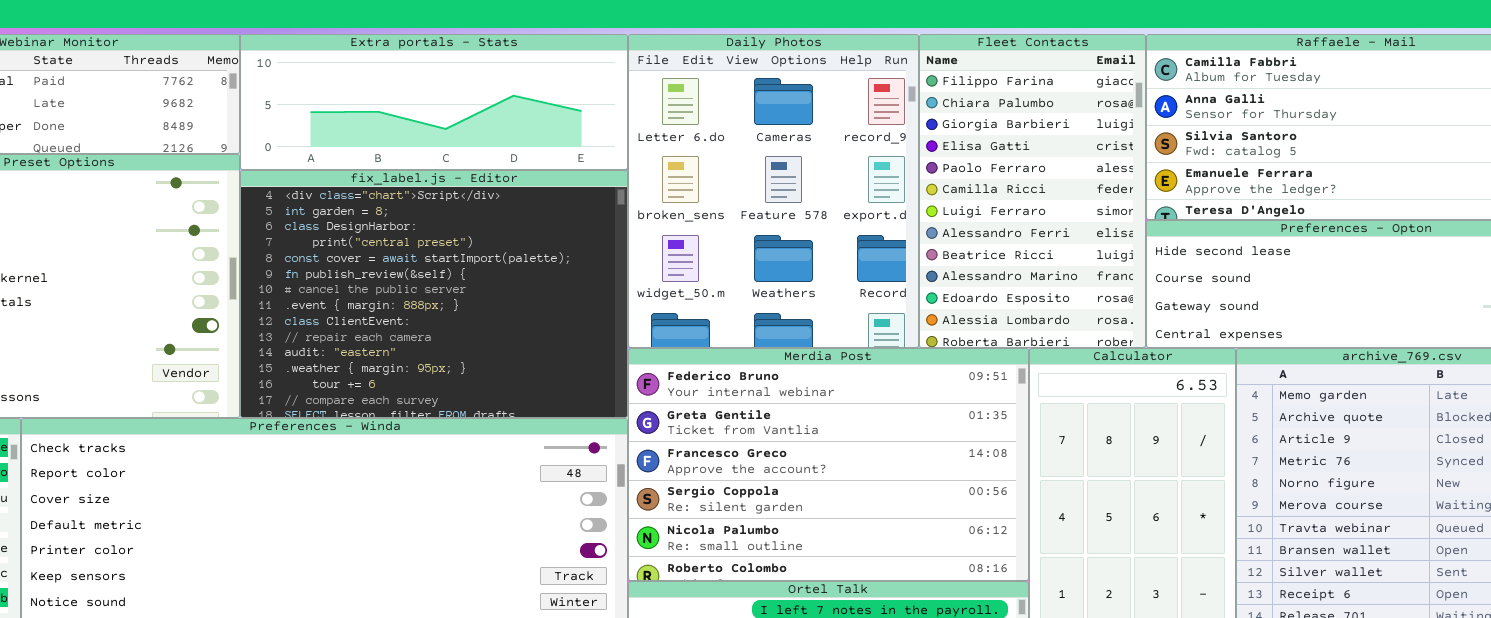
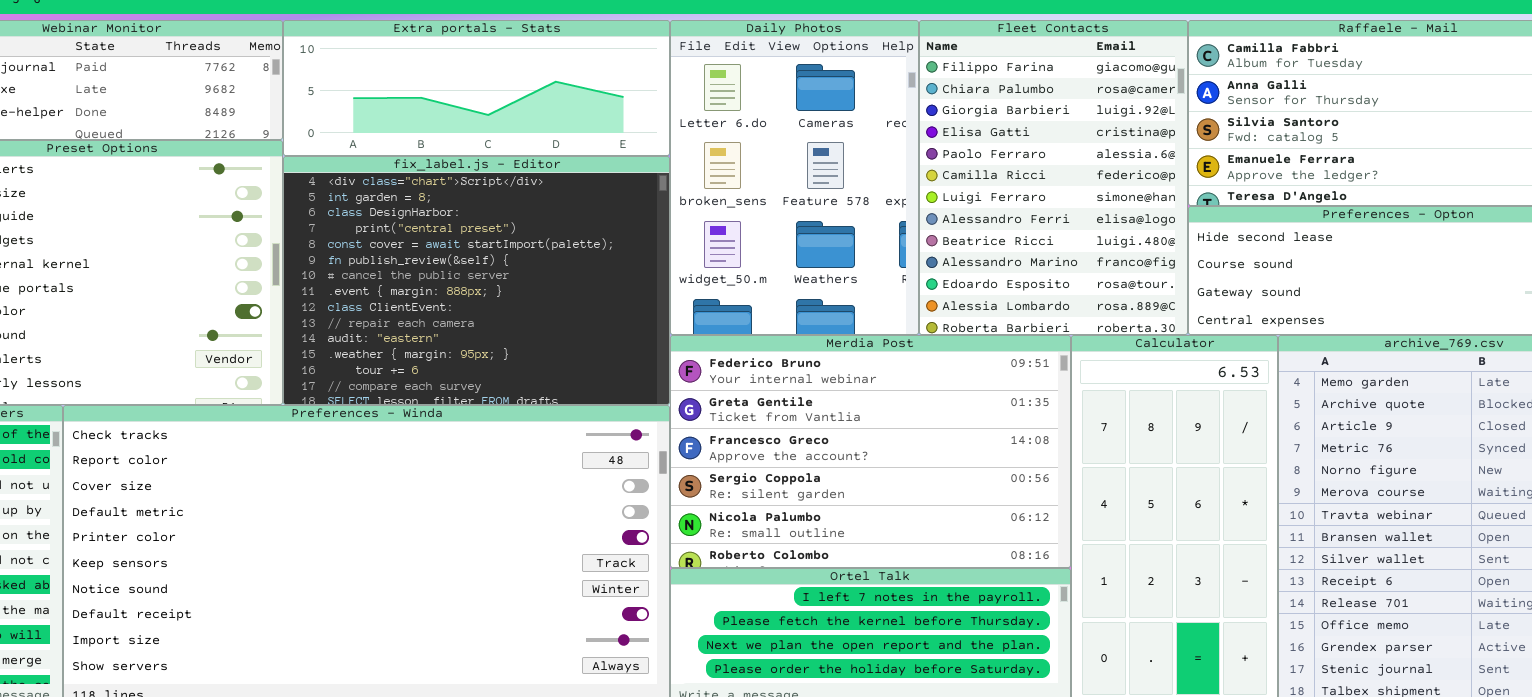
Daily Photos: [628,34,919,348] -> [670,20,919,335], resized
Fleet Contacts: [919,34,1146,348] -> [919,20,1188,335], resized

